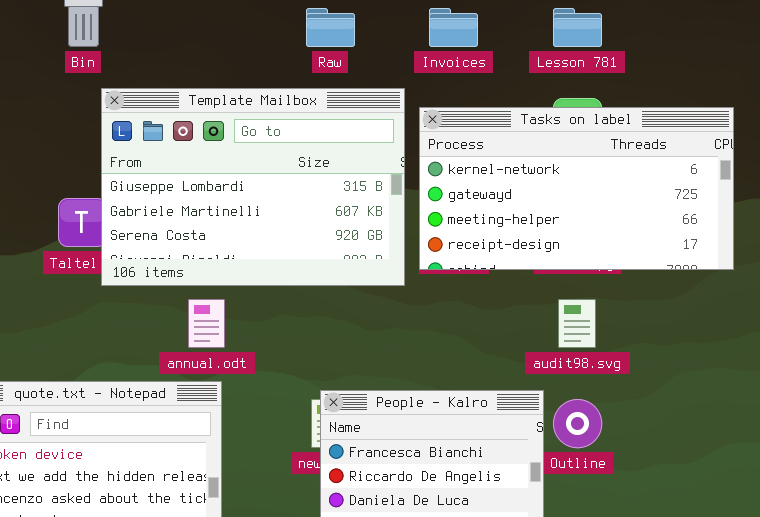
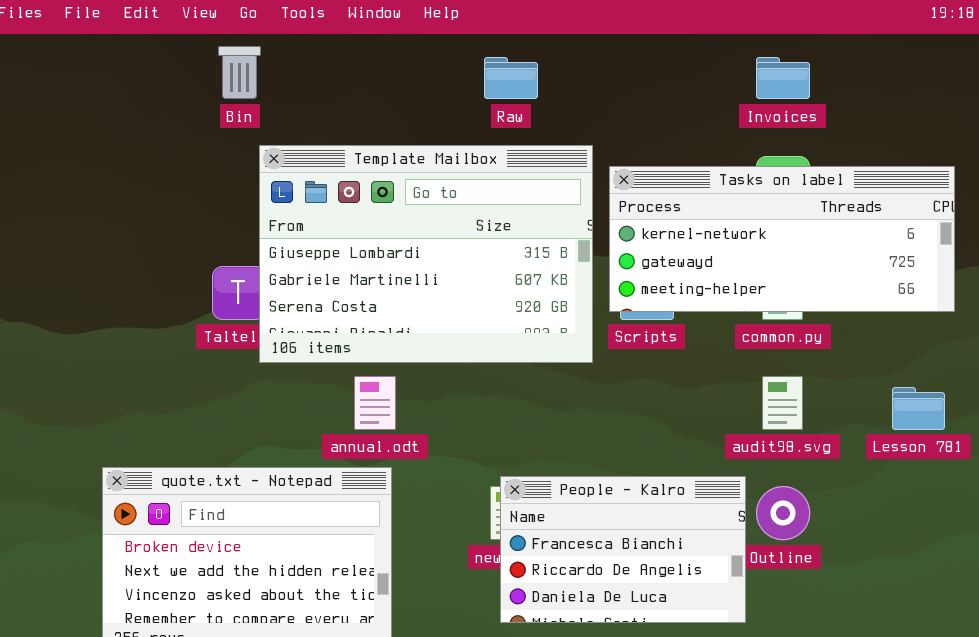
Invoices: [429,8,478,47] -> [756,57,810,99], moved
Lesson 781: [553,8,602,47] -> [892,387,945,430], moved
Tasks on label: [419,107,734,270] -> [609,166,955,312], resized

